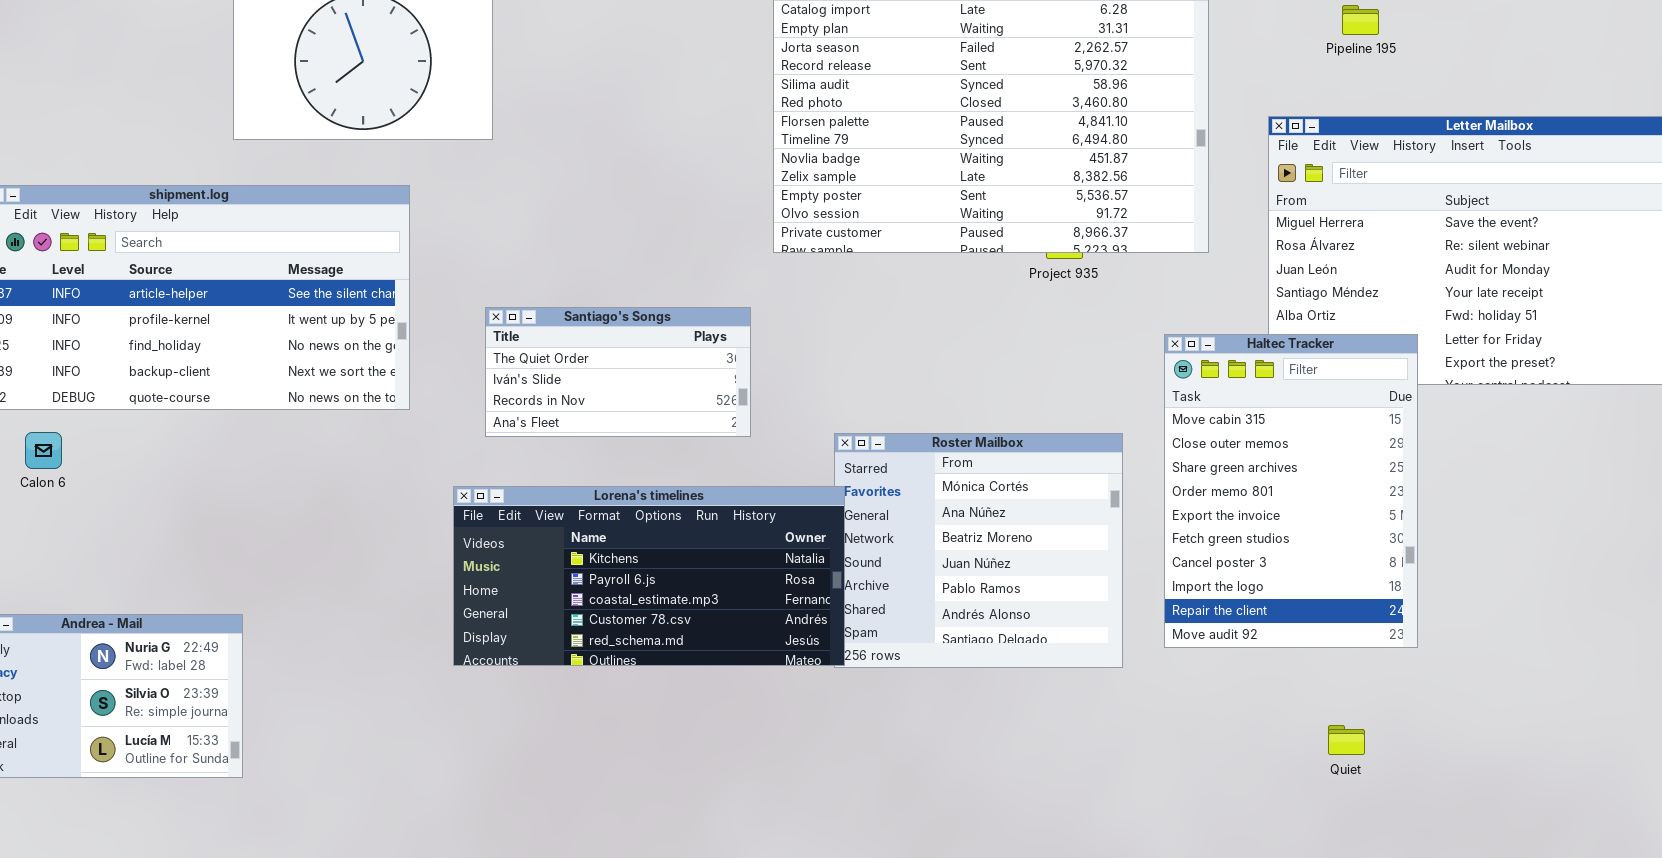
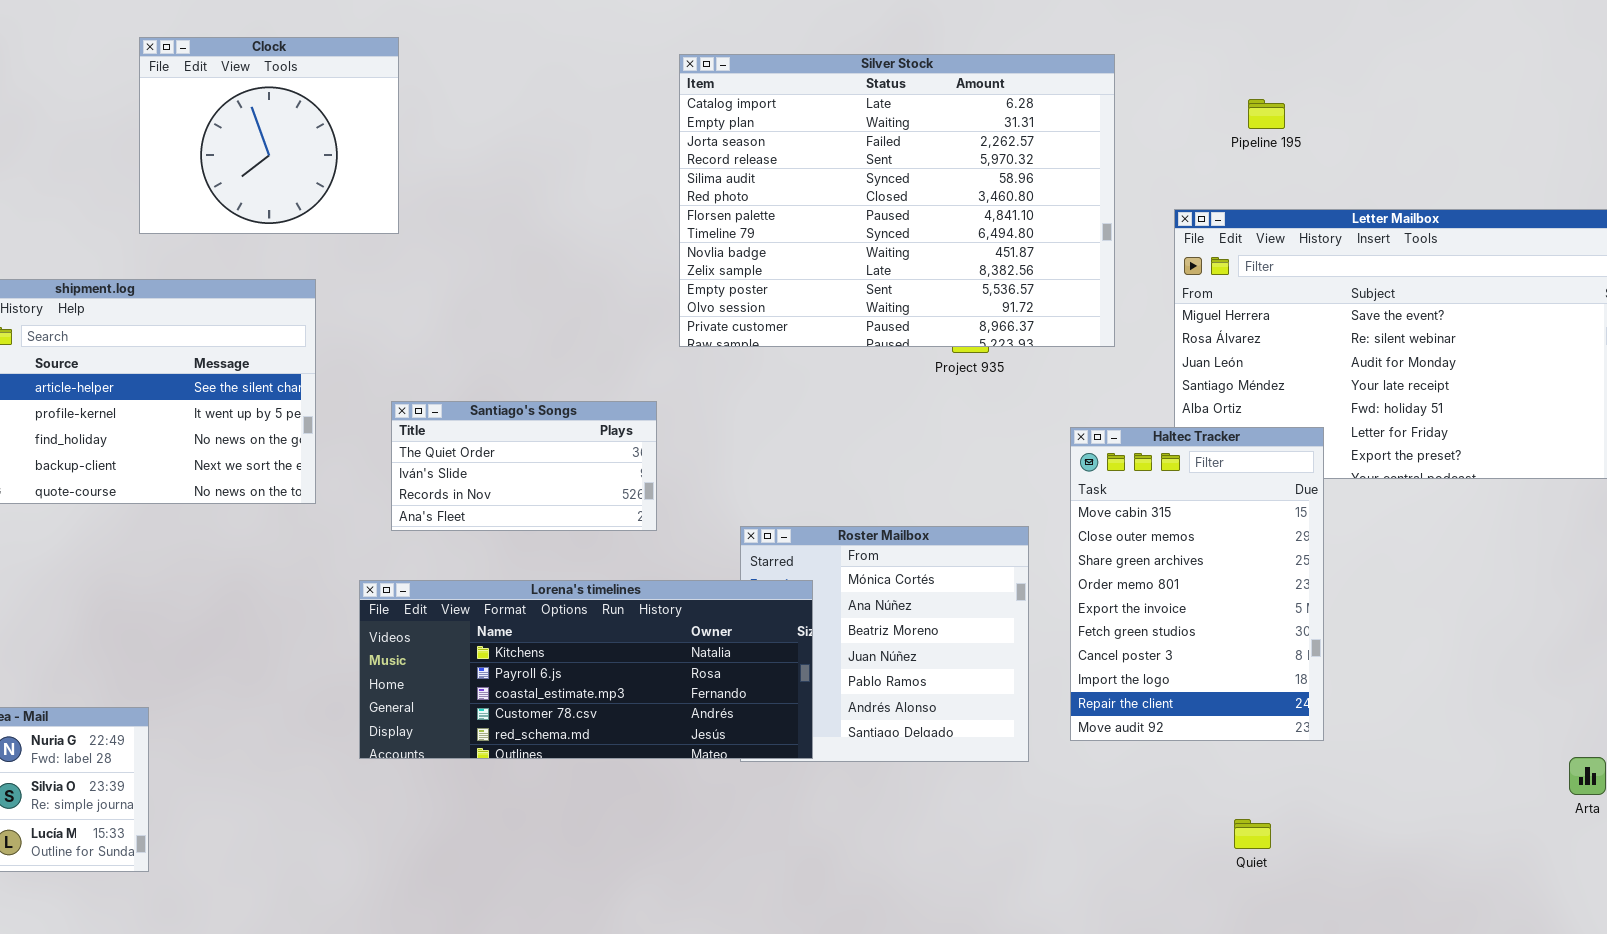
Lorena's timelines: [453,486,845,666] -> [359,580,813,759], resized

